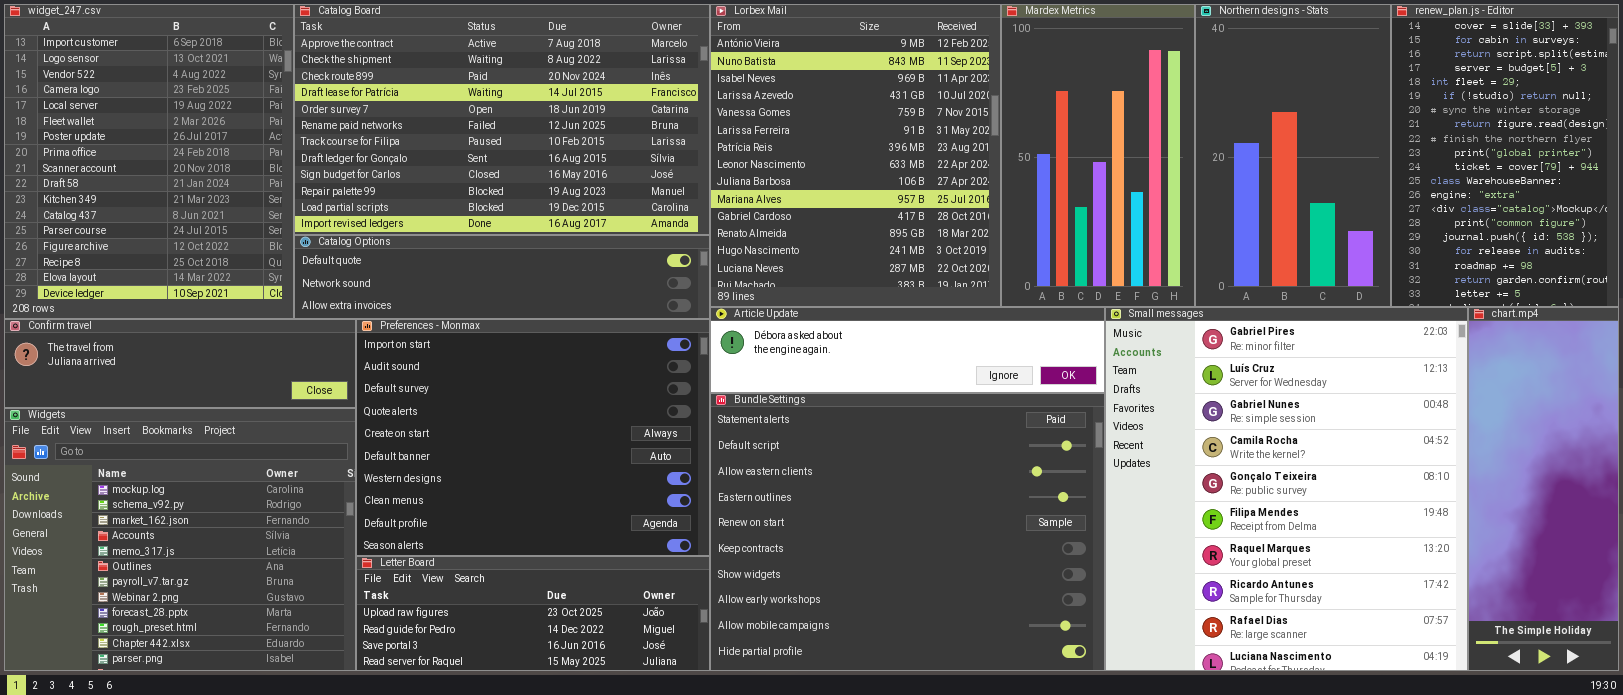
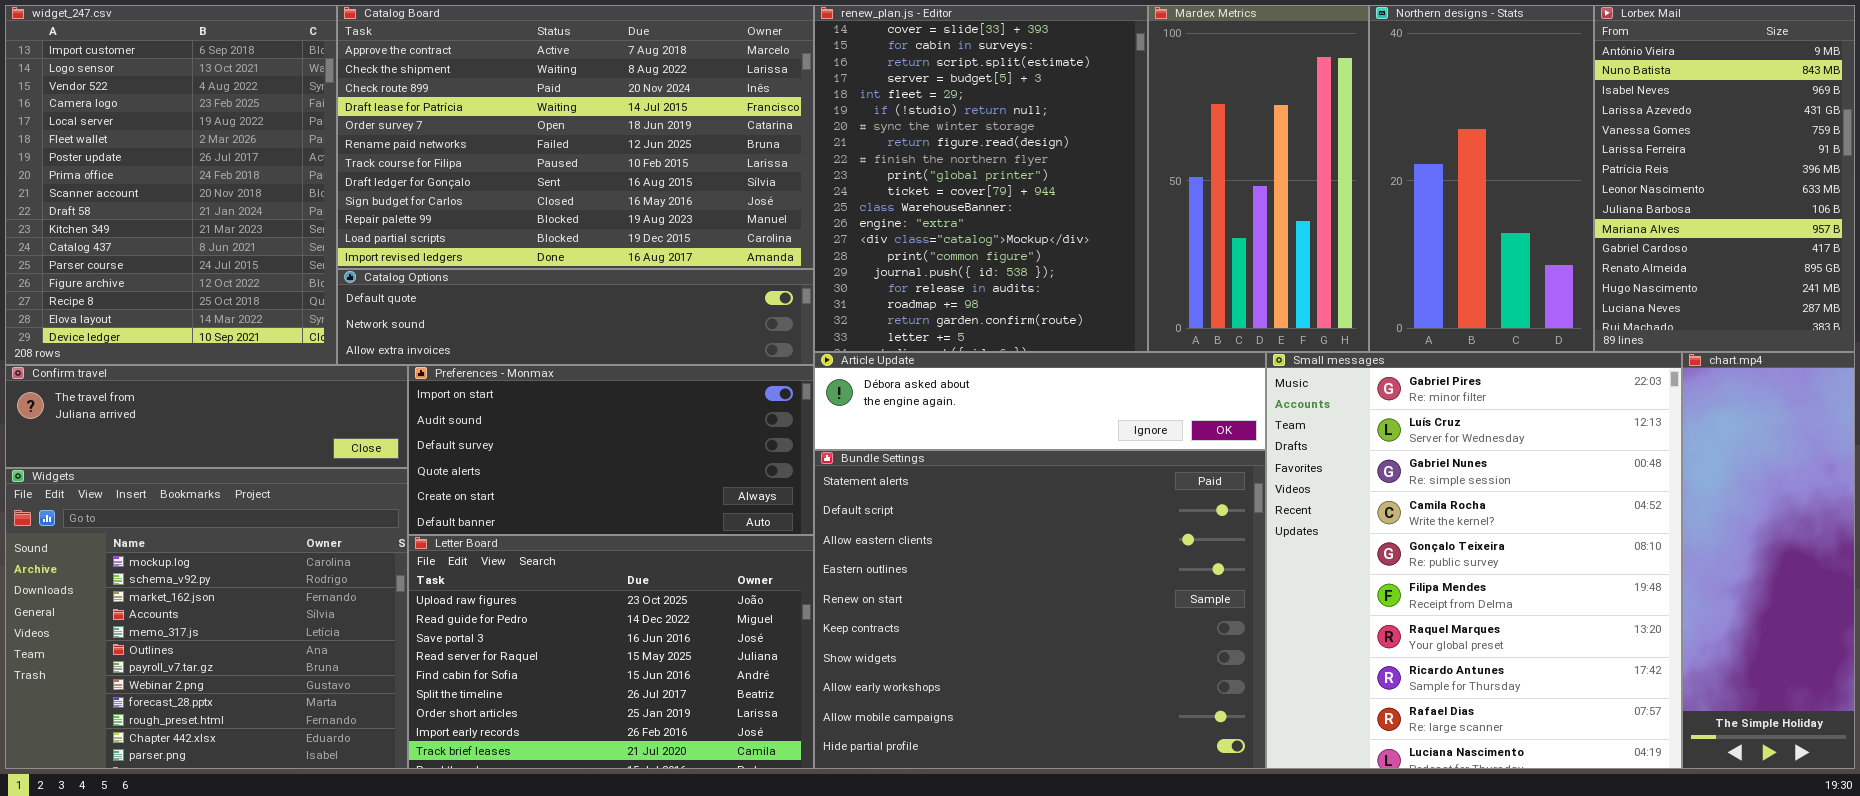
Lorbex Mail: [710,4,1001,307] -> [1594,5,1855,352], moved, resized
renew_plan.js - Editor: [1391,4,1619,307] -> [814,5,1148,352], moved, resized
Preferences - Monmax: [356,319,710,556] -> [408,365,814,535], resized
Letter Board: [356,556,710,671] -> [408,535,814,769], resized

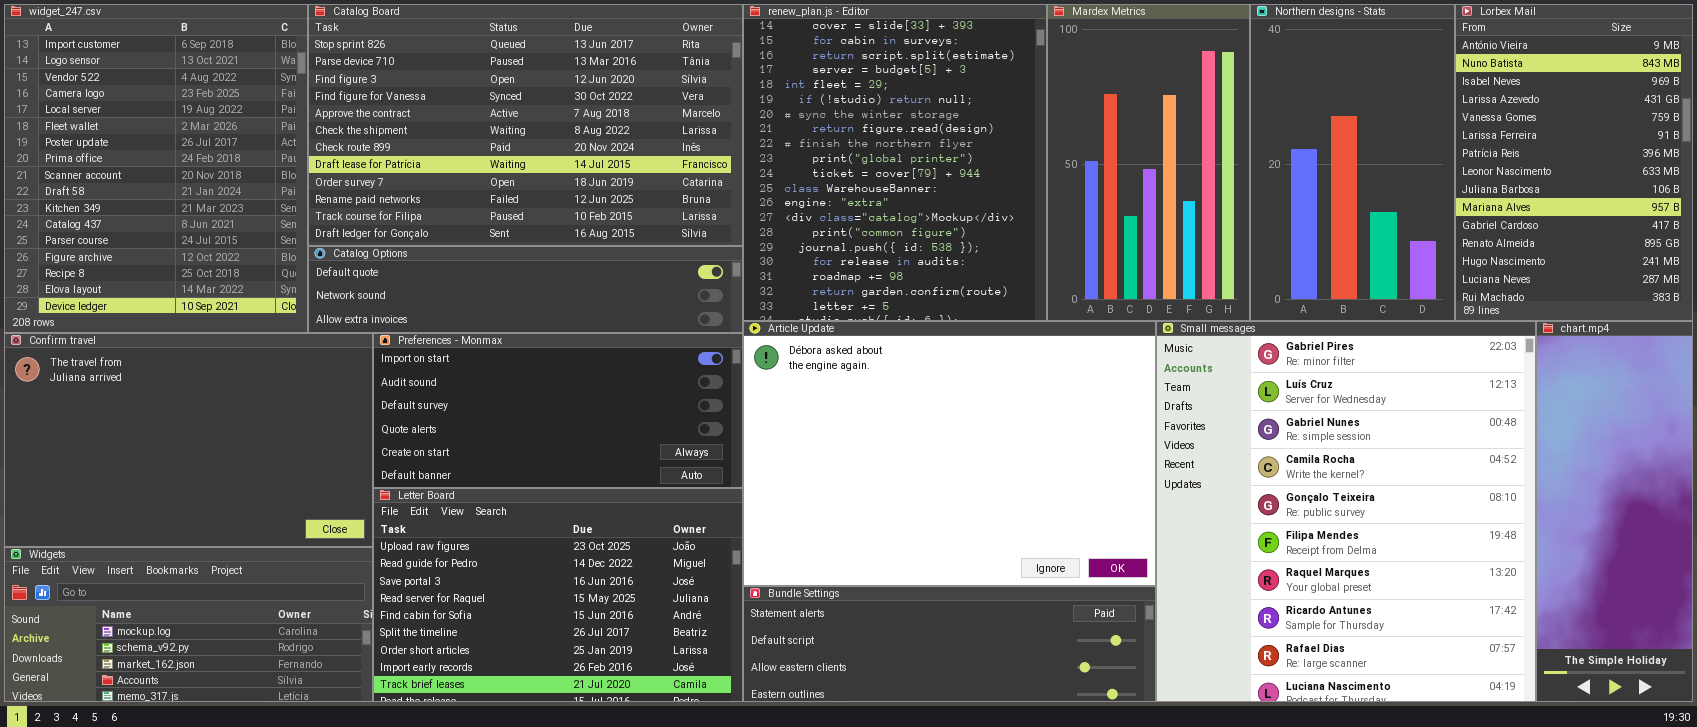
Catalog Board: [337,5,814,269] -> [308,4,743,246], scrolled up 4 rows
Article Update: [814,352,1266,450] -> [743,321,1156,586], resized
Confirm travel: [5,365,408,468] -> [4,333,373,547], resized
Bundle Settings: [814,450,1266,769] -> [743,586,1156,702], resized
Widgets: [5,468,408,769] -> [4,547,373,702], resized

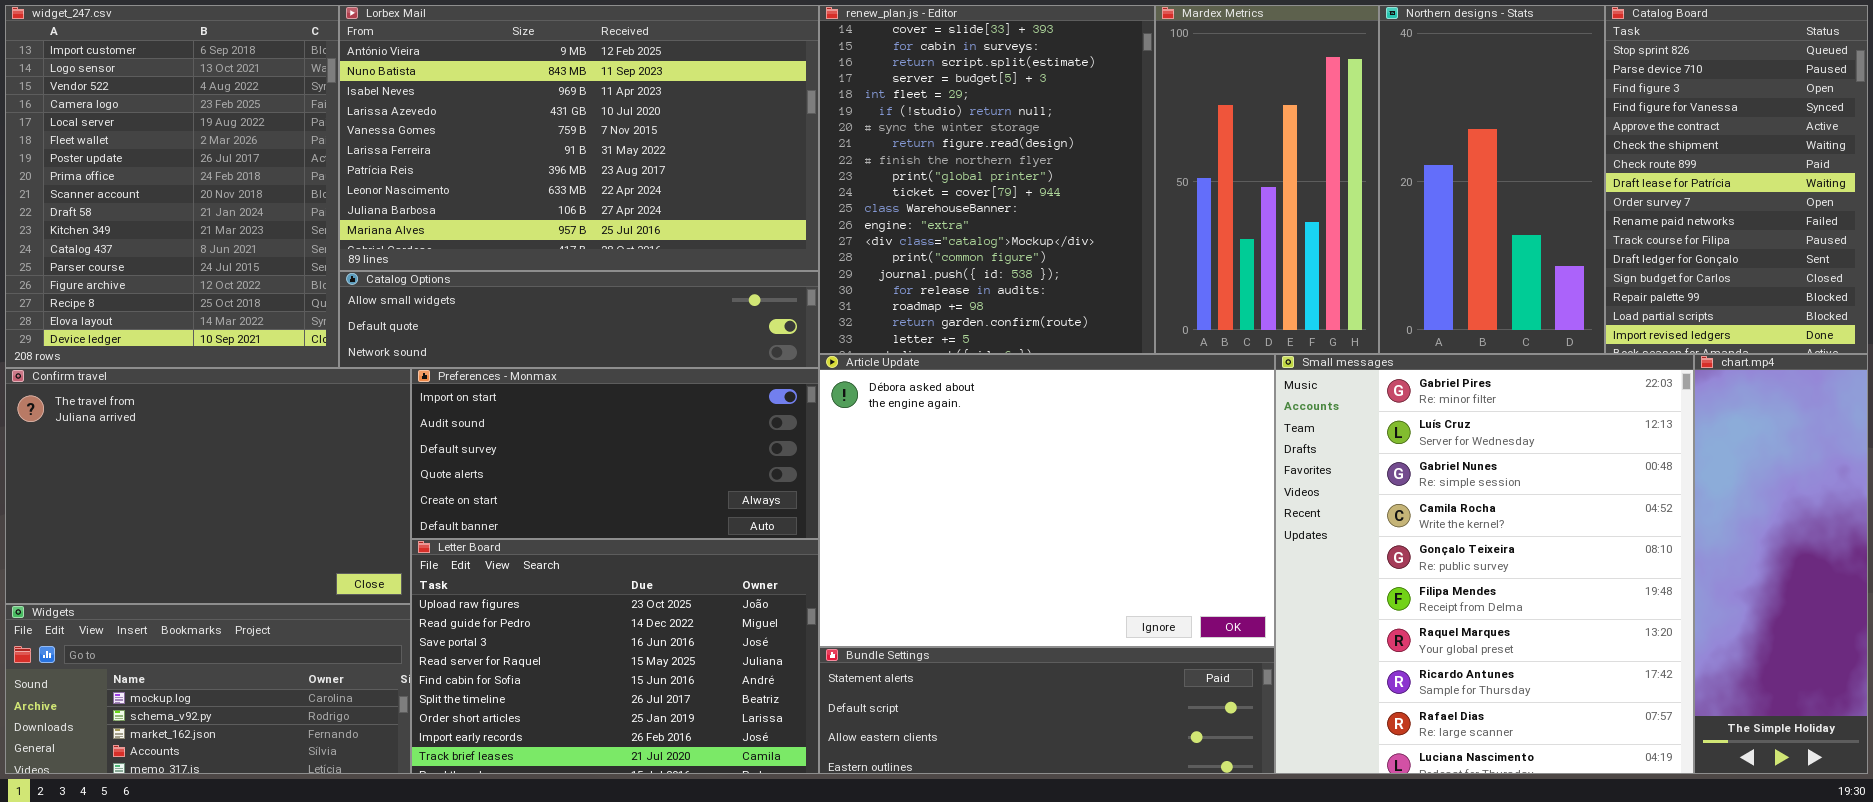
Catalog Board: [308,4,743,246] -> [1605,5,1868,354], moved, resized
Lorbex Mail: [1455,4,1693,321] -> [339,5,819,271], moved, resized
Catalog Options: [308,246,743,333] -> [339,271,819,368], scrolled up 1 row

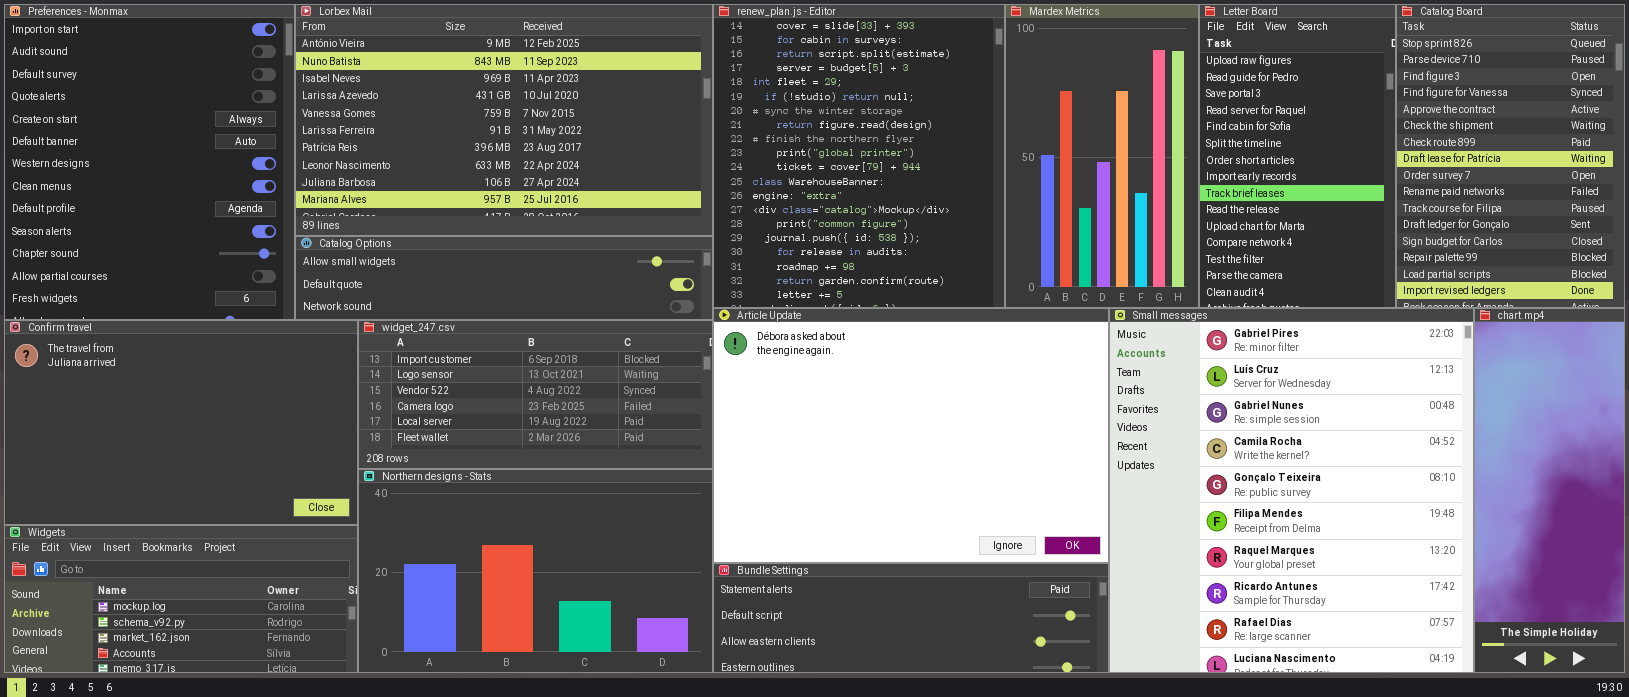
widget_247.csv: [5,5,339,368] -> [358,320,713,469], moved, resized
Northern designs - Stats: [1379,5,1605,354] -> [358,469,713,673], moved, resized
Preferences - Monmax: [411,368,819,539] -> [4,4,295,320], moved, resized
Letter Board: [411,539,819,774] -> [1199,4,1396,308], moved, resized

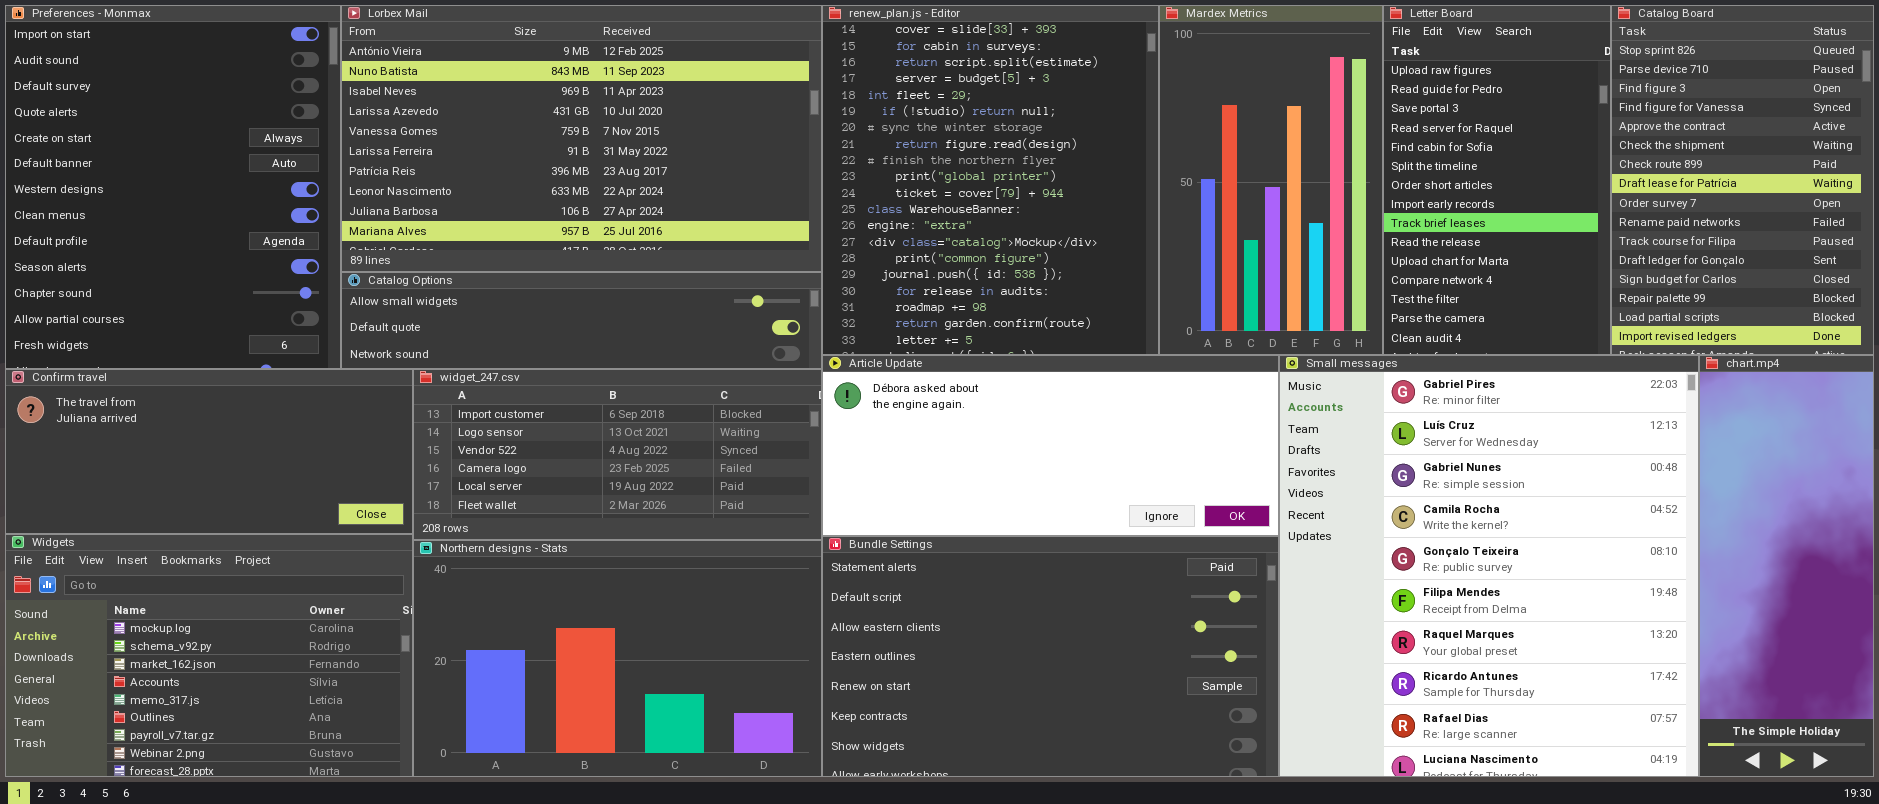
Article Update: [713,308,1109,563] -> [822,355,1279,536], resized
Confirm travel: [4,320,358,525] -> [5,369,413,534], resized
Widgets: [4,525,358,673] -> [5,534,413,777], resized
Bundle Settings: [713,563,1109,673] -> [822,536,1279,777], resized

